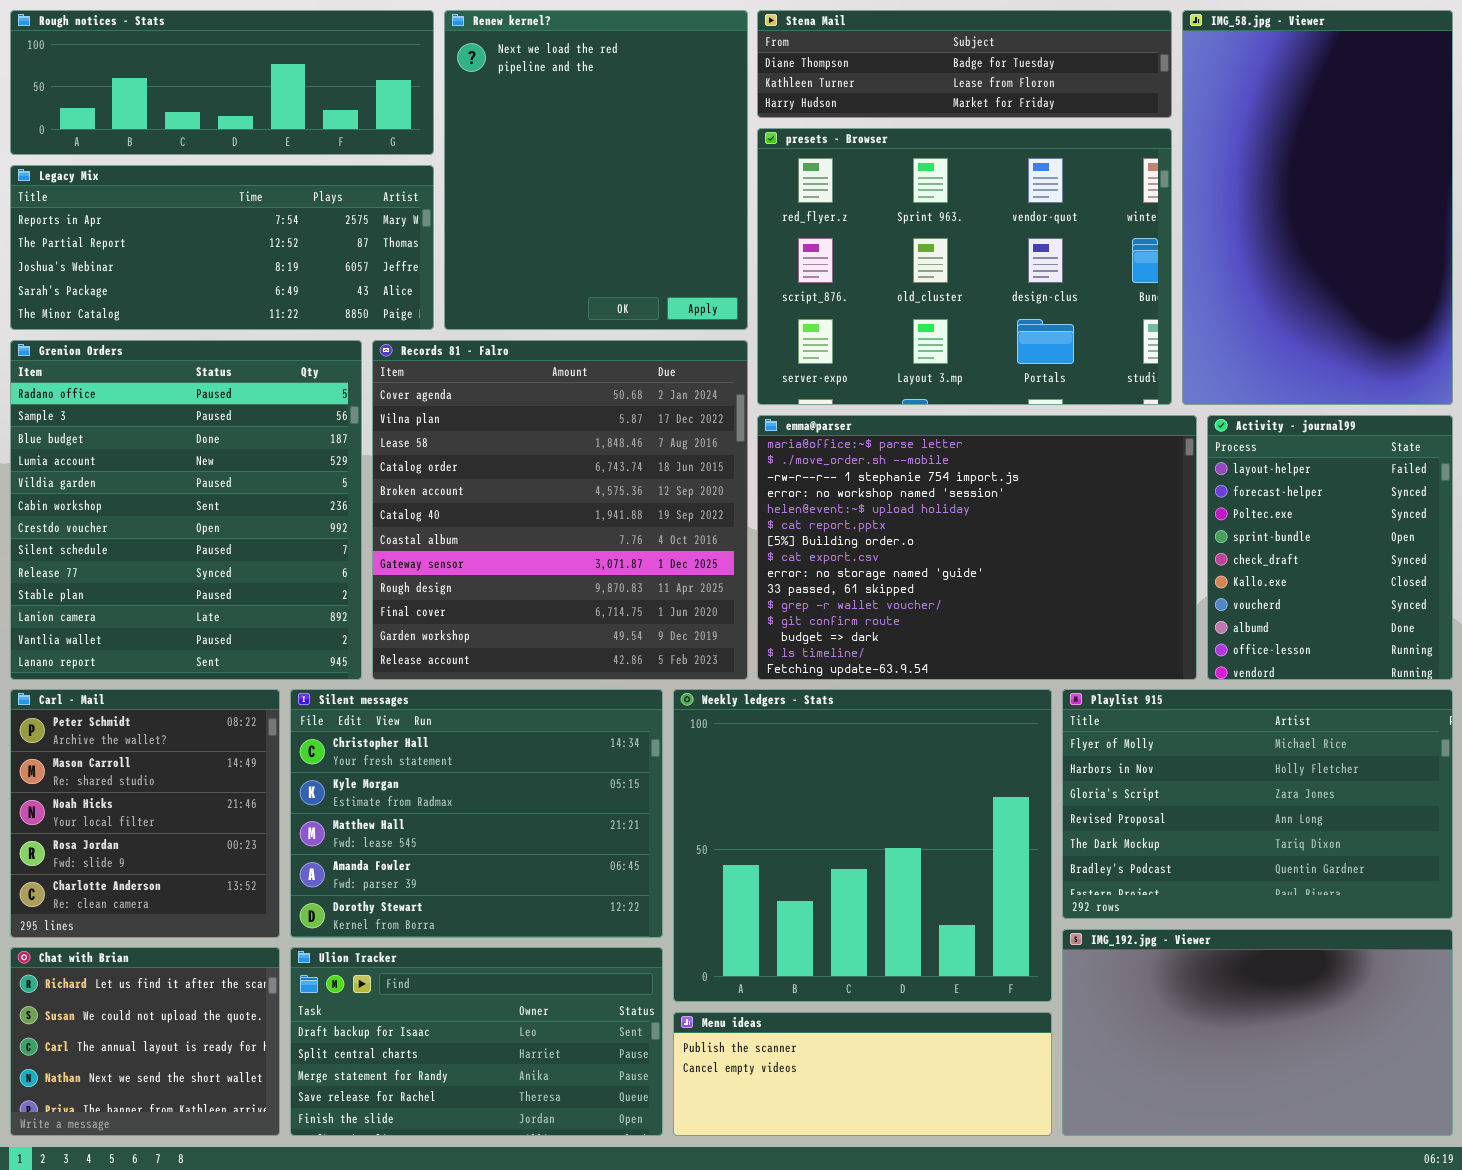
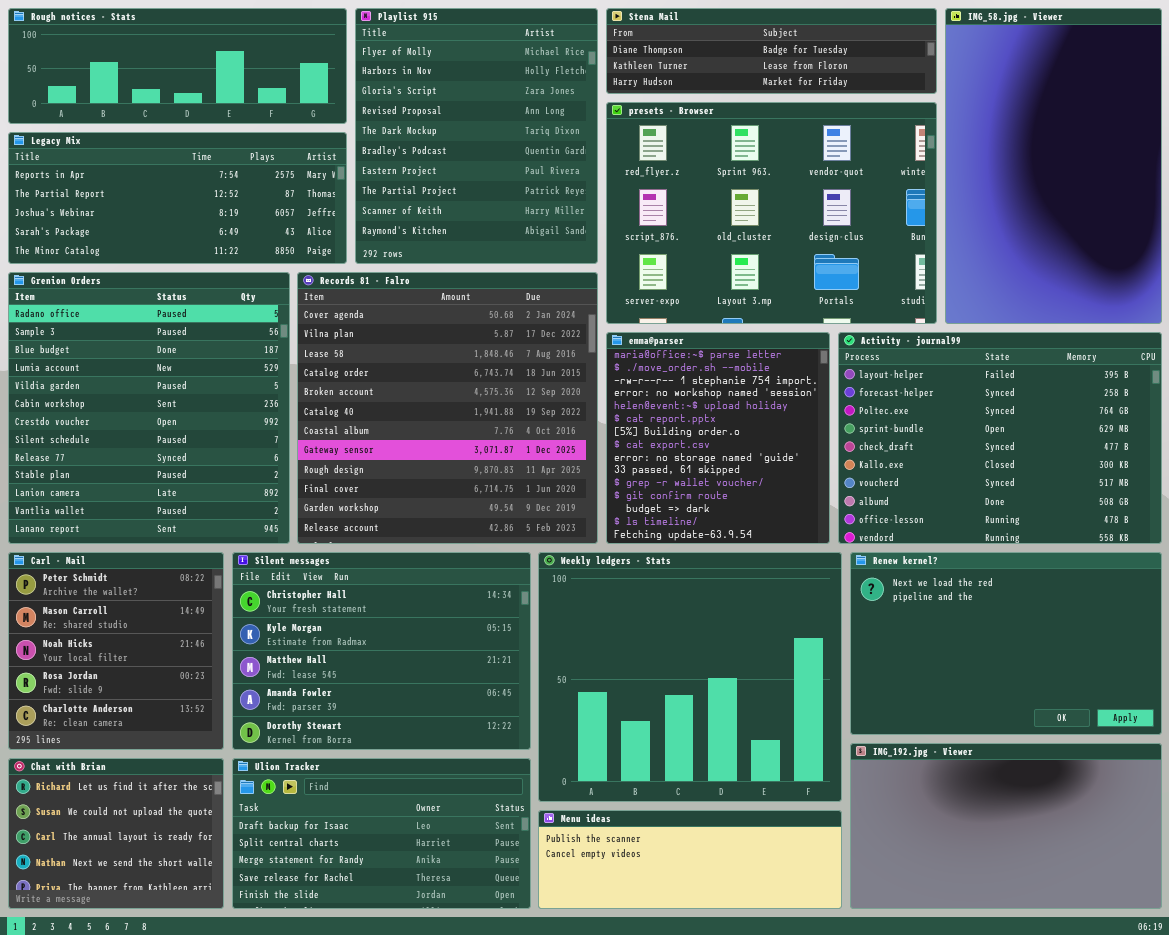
Renew kernel?: [444,10,748,330] -> [850,552,1162,735], moved, resized
emma@parser: [757,415,1197,680] -> [606,332,830,544], resized
Activity - journal99: [1207,415,1453,680] -> [838,332,1162,544], resized
Playlist 915: [1062,689,1453,919] -> [355,8,598,264], moved, resized

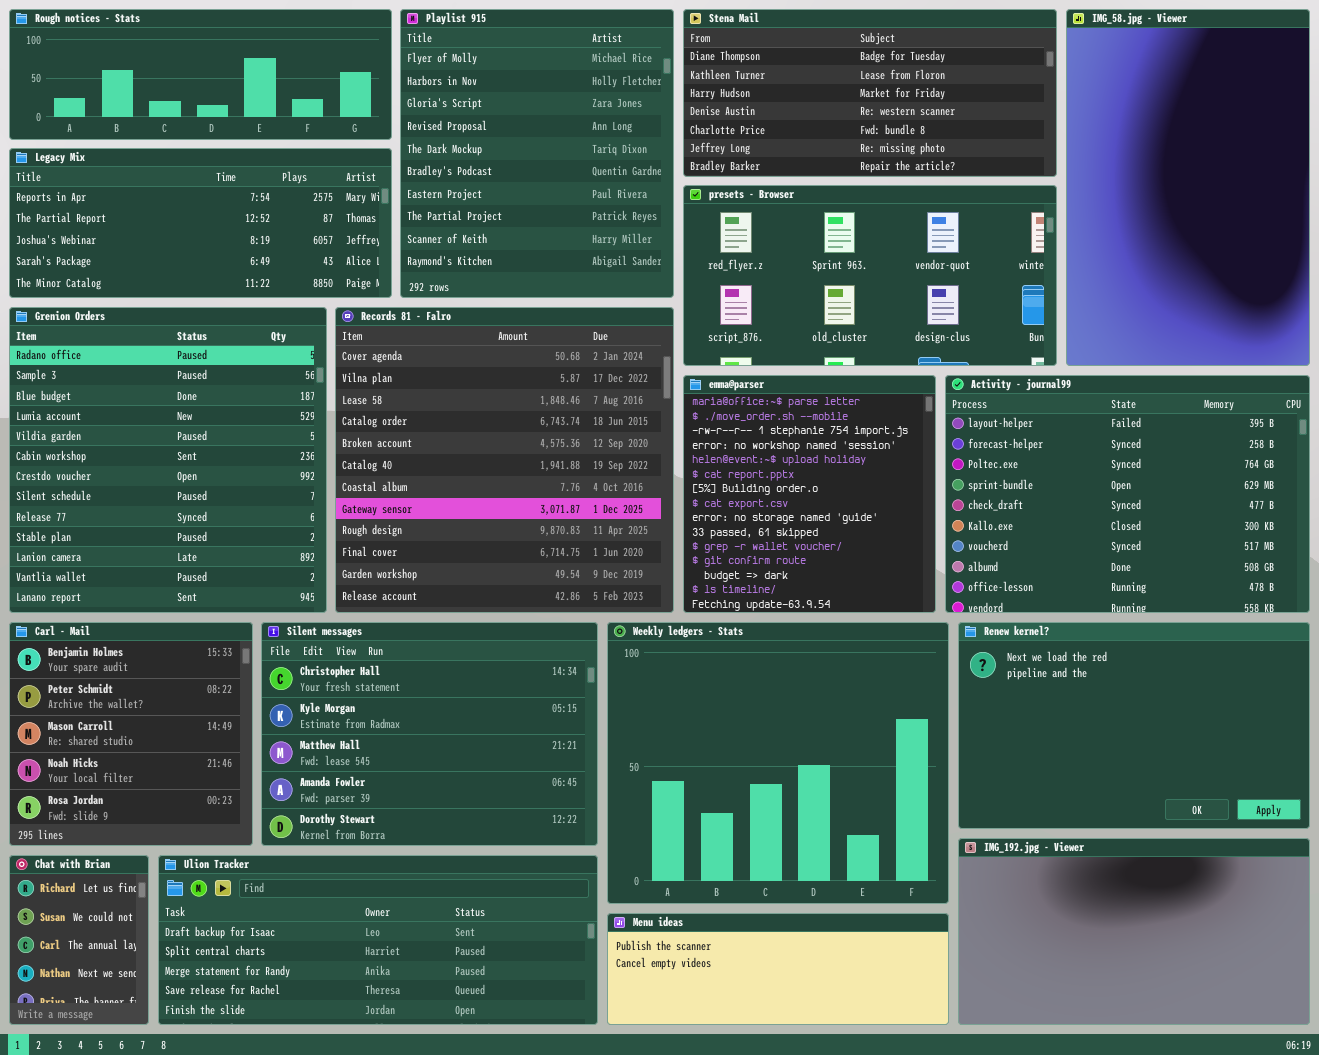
Stena Mail: [606,8,937,94] -> [683,9,1057,177], resized
presets - Browser: [606,102,937,324] -> [683,185,1057,366], resized
Carl - Mail: [8,552,224,750] -> [9,622,253,846], scrolled up 1 row
Chat with Brian: [8,758,224,909] -> [9,855,149,1025], resized
Ulion Tracker: [232,758,531,909] -> [158,855,598,1025], resized

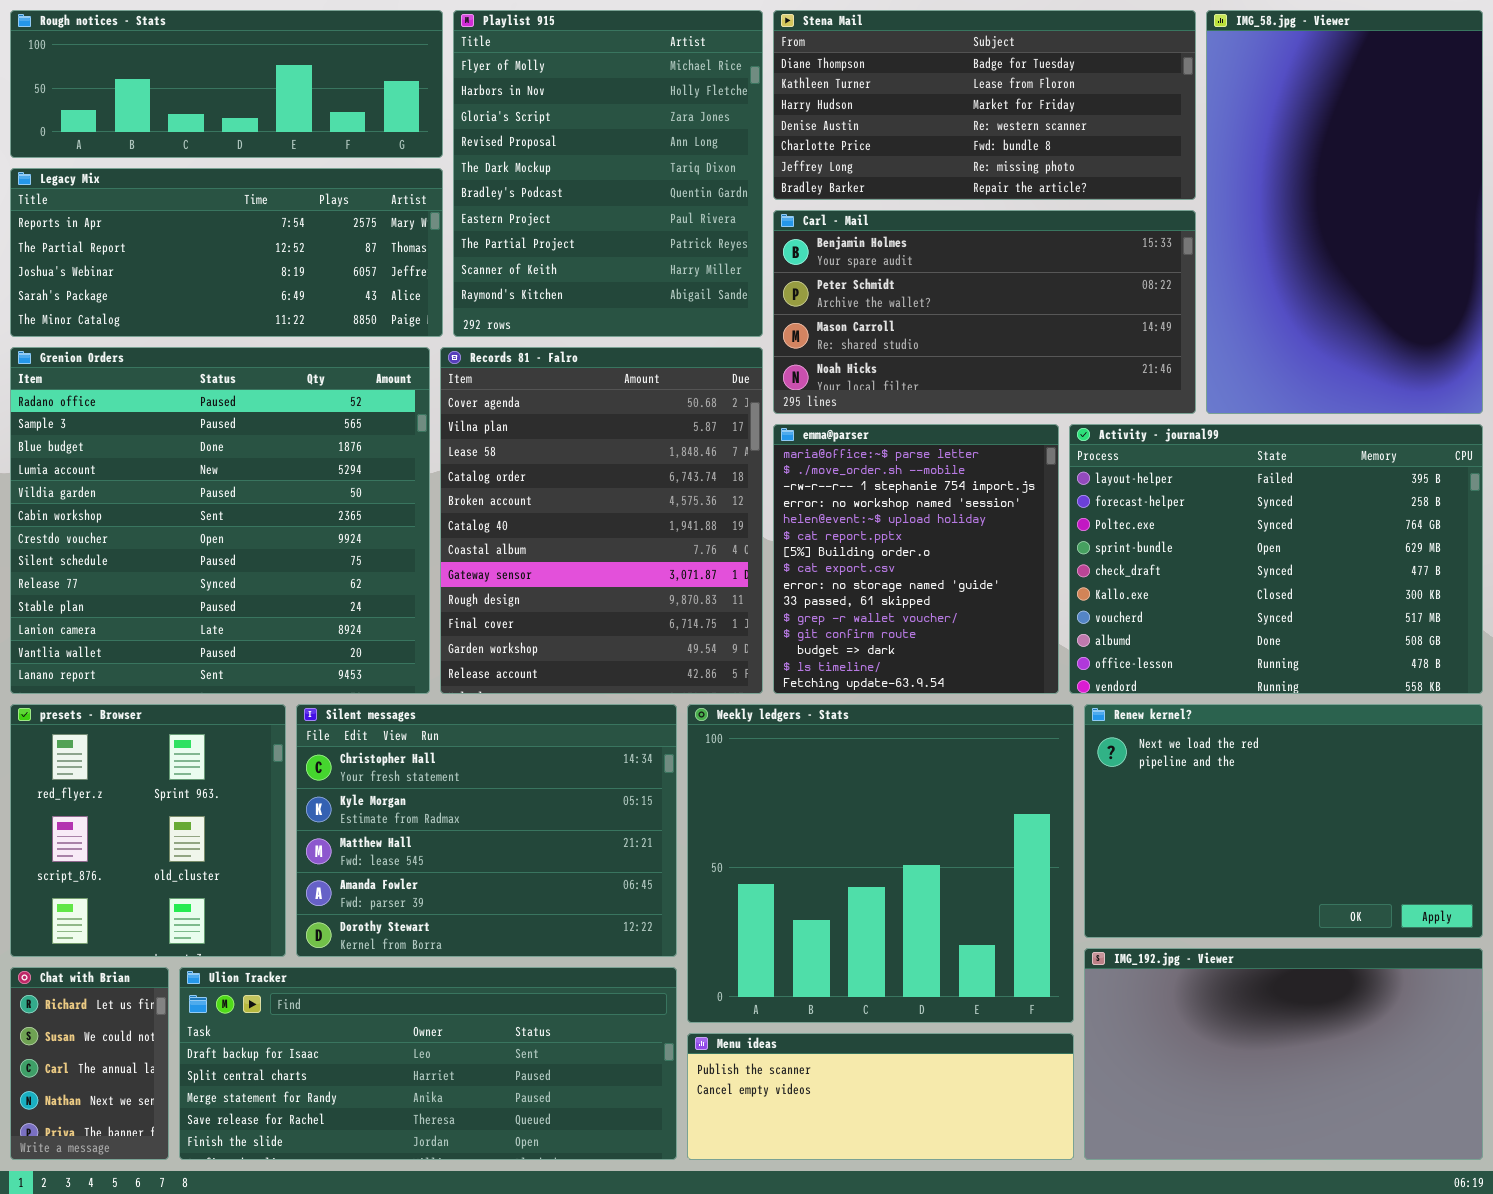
presets - Browser: [683,185,1057,366] -> [10,704,286,957], moved, resized
Grenion Orders: [9,307,327,613] -> [10,347,430,694], resized
Records 81 - Falro: [335,307,674,613] -> [440,347,763,694], resized
Carl - Mail: [9,622,253,846] -> [773,210,1196,414], moved, resized

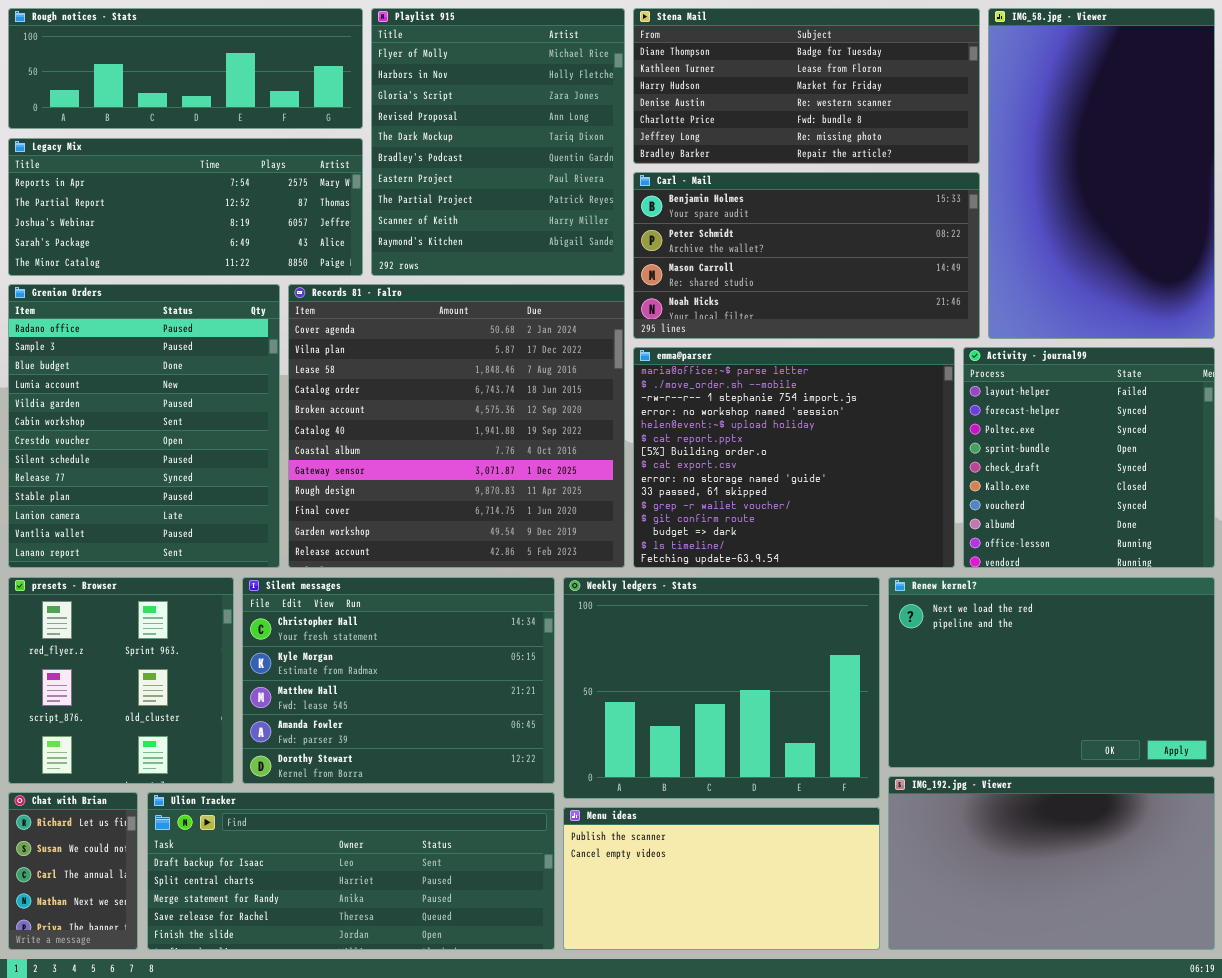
Grenion Orders: [10,347,430,694] -> [8,284,280,568], resized
Records 81 - Falro: [440,347,763,694] -> [288,284,625,568], resized
emma@parser: [773,424,1059,694] -> [633,347,955,568], resized
Activity - journal99: [1069,424,1483,694] -> [963,347,1215,568], resized
Weekly ledgers - Stats: [687,704,1074,1023] -> [563,577,880,799], resized
Menu ideas: [687,1033,1074,1160] -> [563,807,880,950], resized

